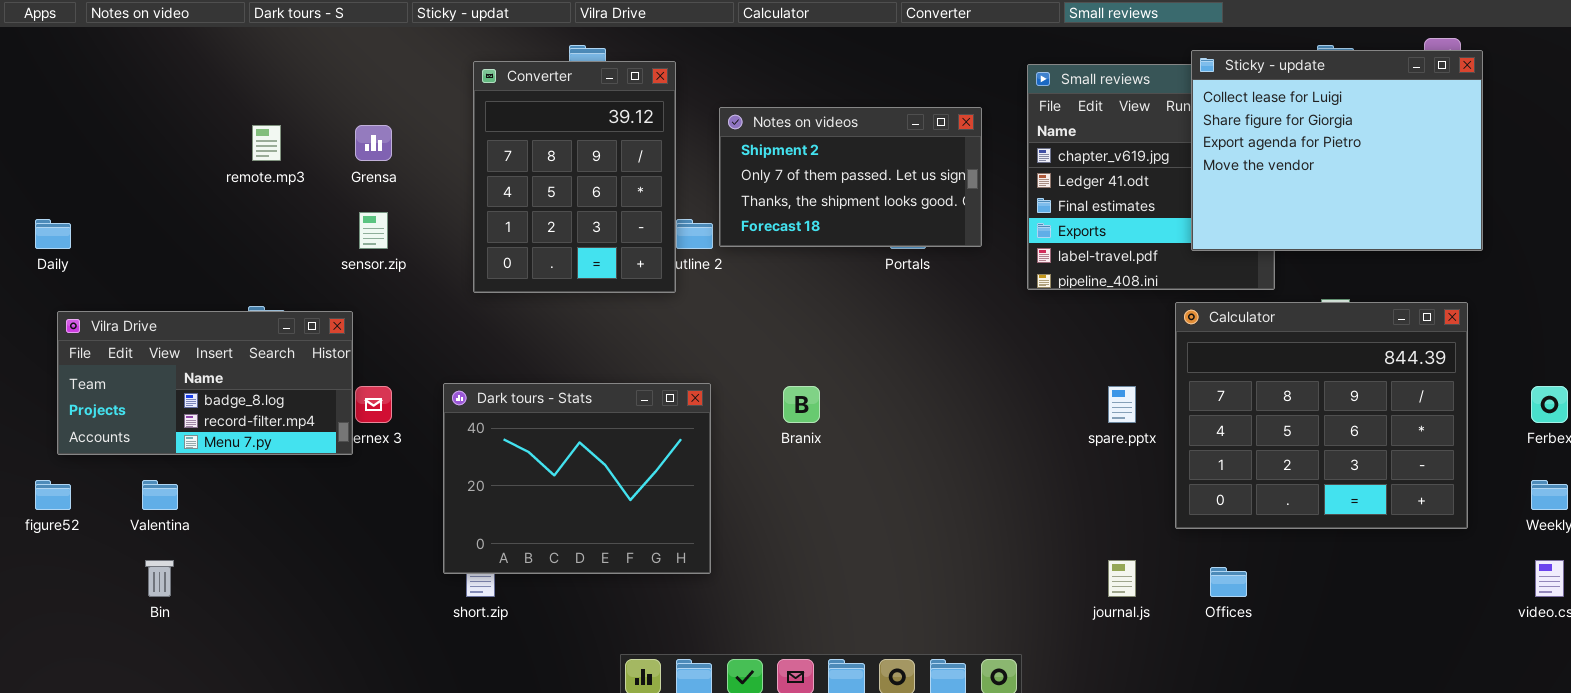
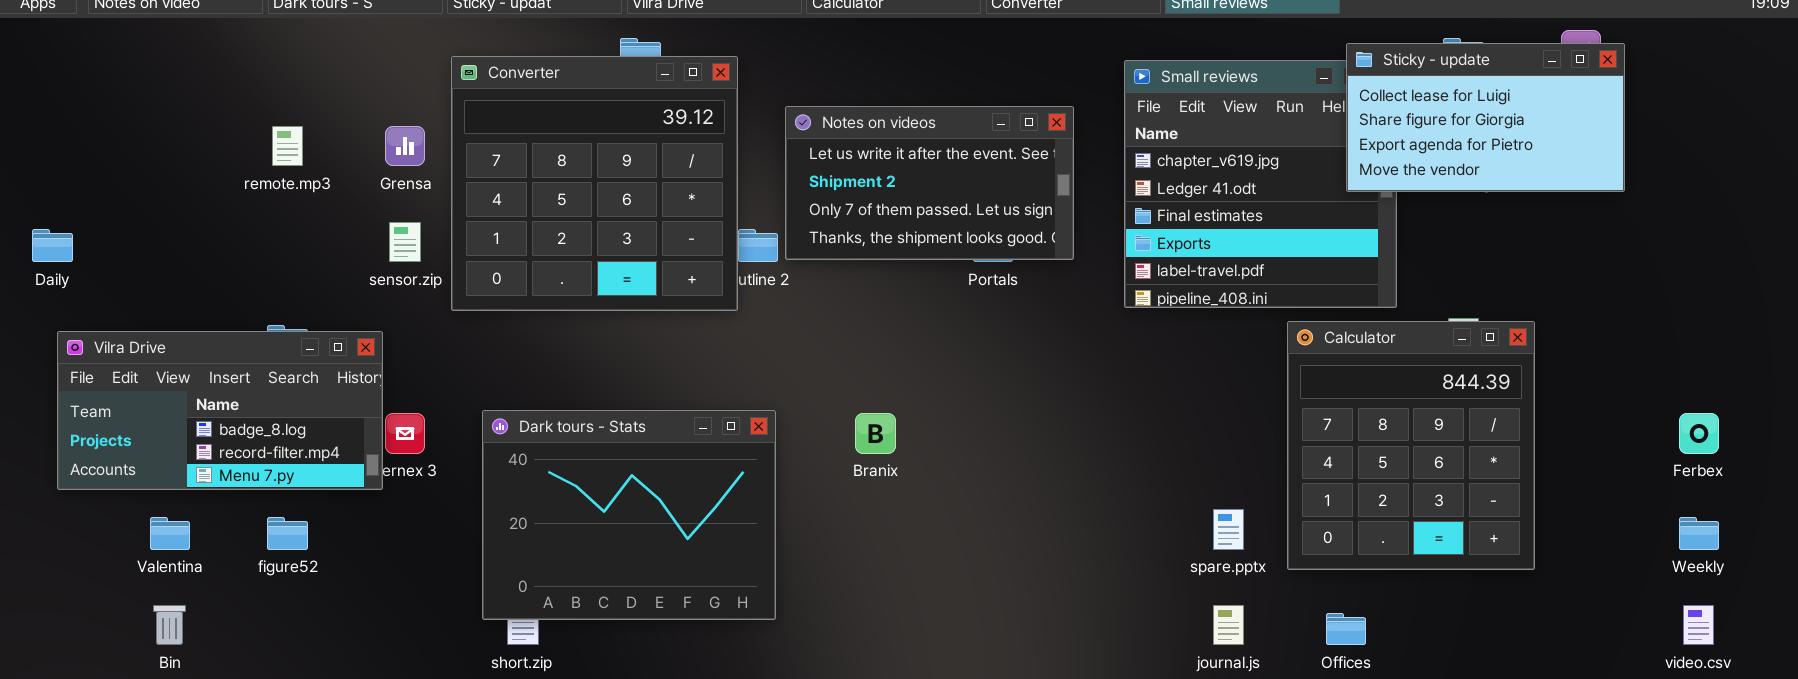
Sticky - update: [1191,50,1483,251] -> [1346,43,1625,192], resized
Converter: [473,61,676,293] -> [451,56,738,311], resized
Notes on videos: [719,107,982,247] -> [785,106,1074,260], scrolled up 1 row
Calculator: [1175,302,1468,529] -> [1287,321,1535,570], resized
spare.pptx: [1108,386,1136,423] -> [1213,509,1244,550], moved
figure52: [35,480,71,510] -> [267,517,308,550], moved

